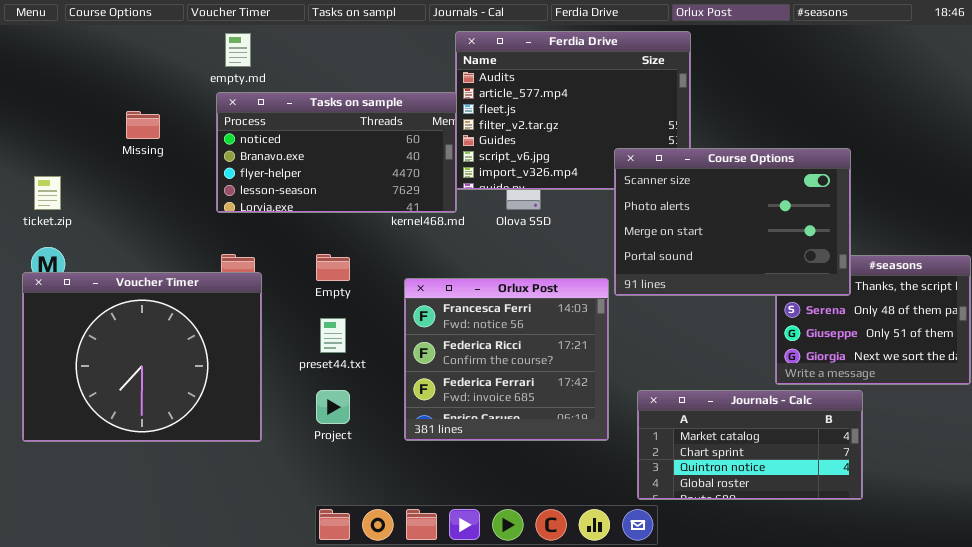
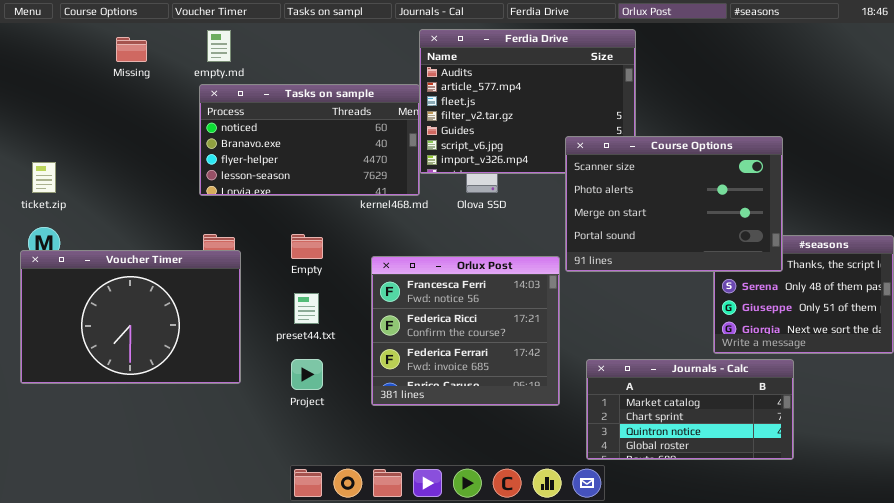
Missing: [126,111,160,139] -> [116,37,147,62], moved
Voucher Timer: [22,272,262,442] -> [20,250,241,384], resized

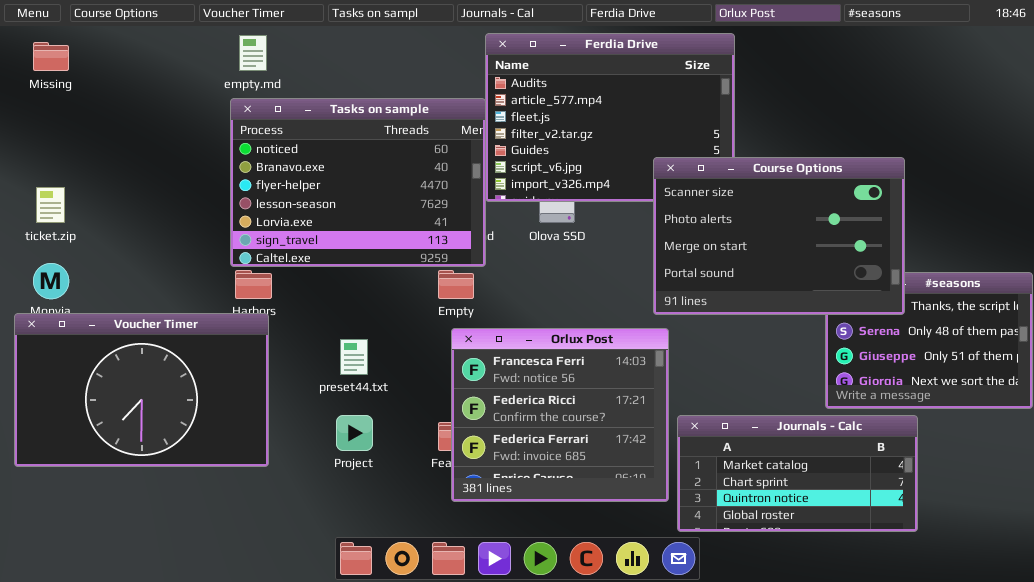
Missing: [116,37,147,62] -> [33,42,69,71], moved
Tasks on sample: [199,84,420,196] -> [230,98,486,267], resized
Empty: [291,234,323,259] -> [438,270,474,299], moved
Voucher Timer: [20,250,241,384] -> [14,313,269,467], moved
Orlux Post: [371,256,560,406] -> [451,328,669,502], moved

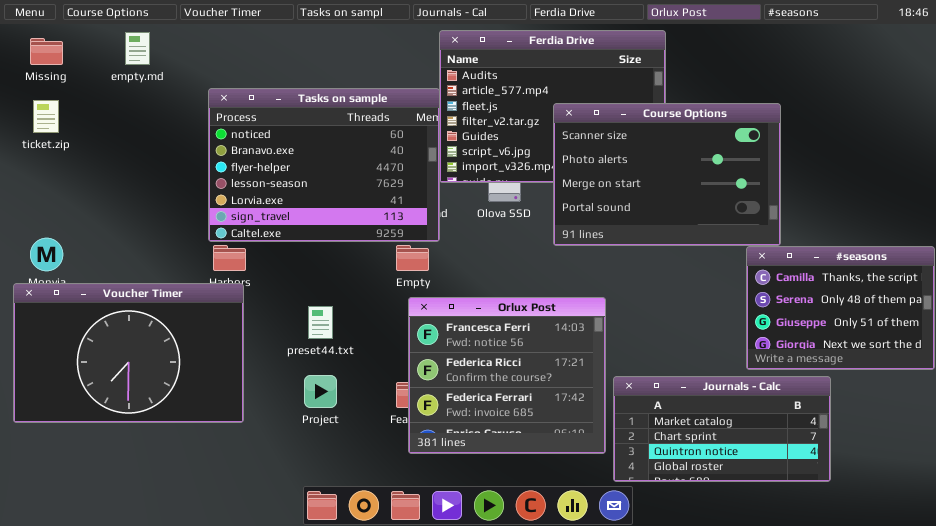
empty.md: [239,35,267,71] -> [125,32,150,65], moved
Course Options: [653,157,905,315] -> [553,103,781,246], moved
ticket.zip: [36,187,65,223] -> [33,100,59,133], moved

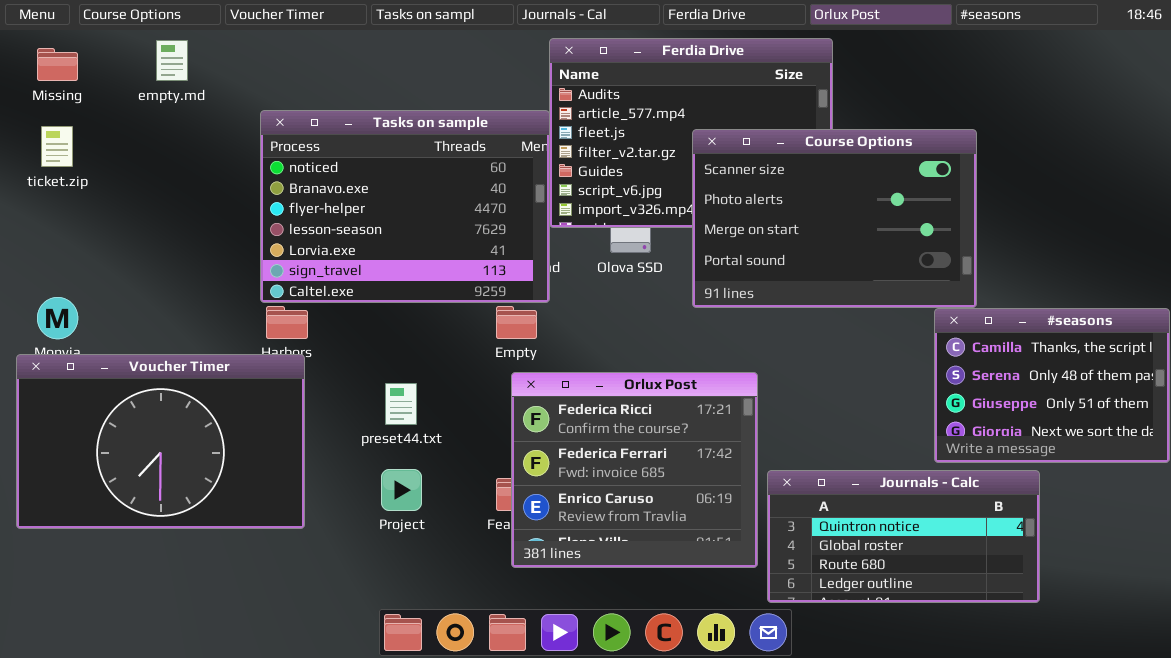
Orlux Post: [408,297,606,454] -> [511,372,758,568], scrolled down 1 row
Journals - Calc: [613,376,831,482] -> [767,470,1040,603], scrolled down 2 rows

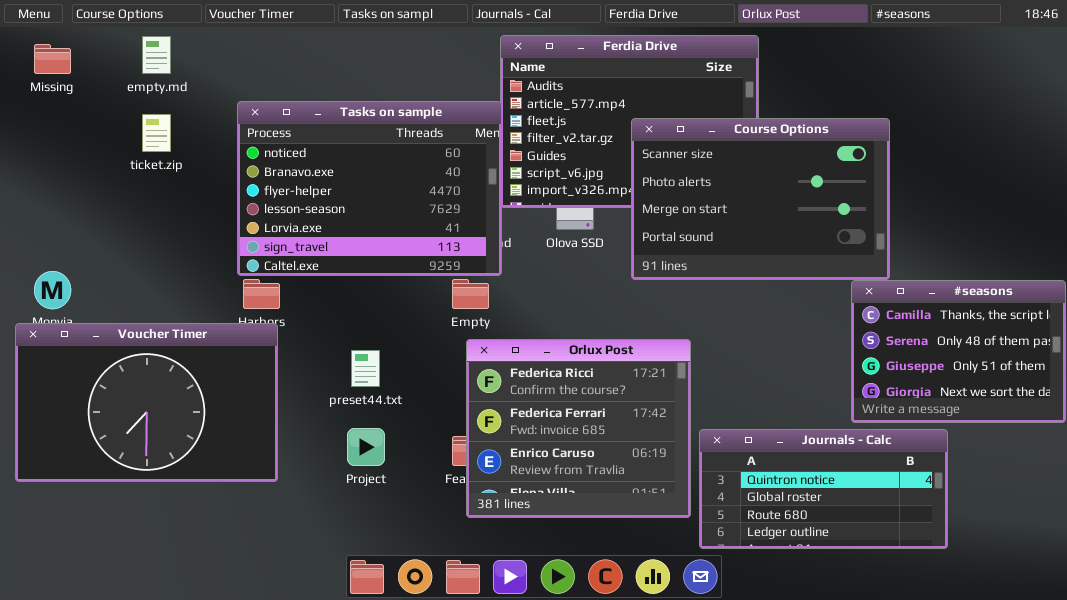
ticket.zip: [41,126,73,167] -> [142,114,171,152], moved

